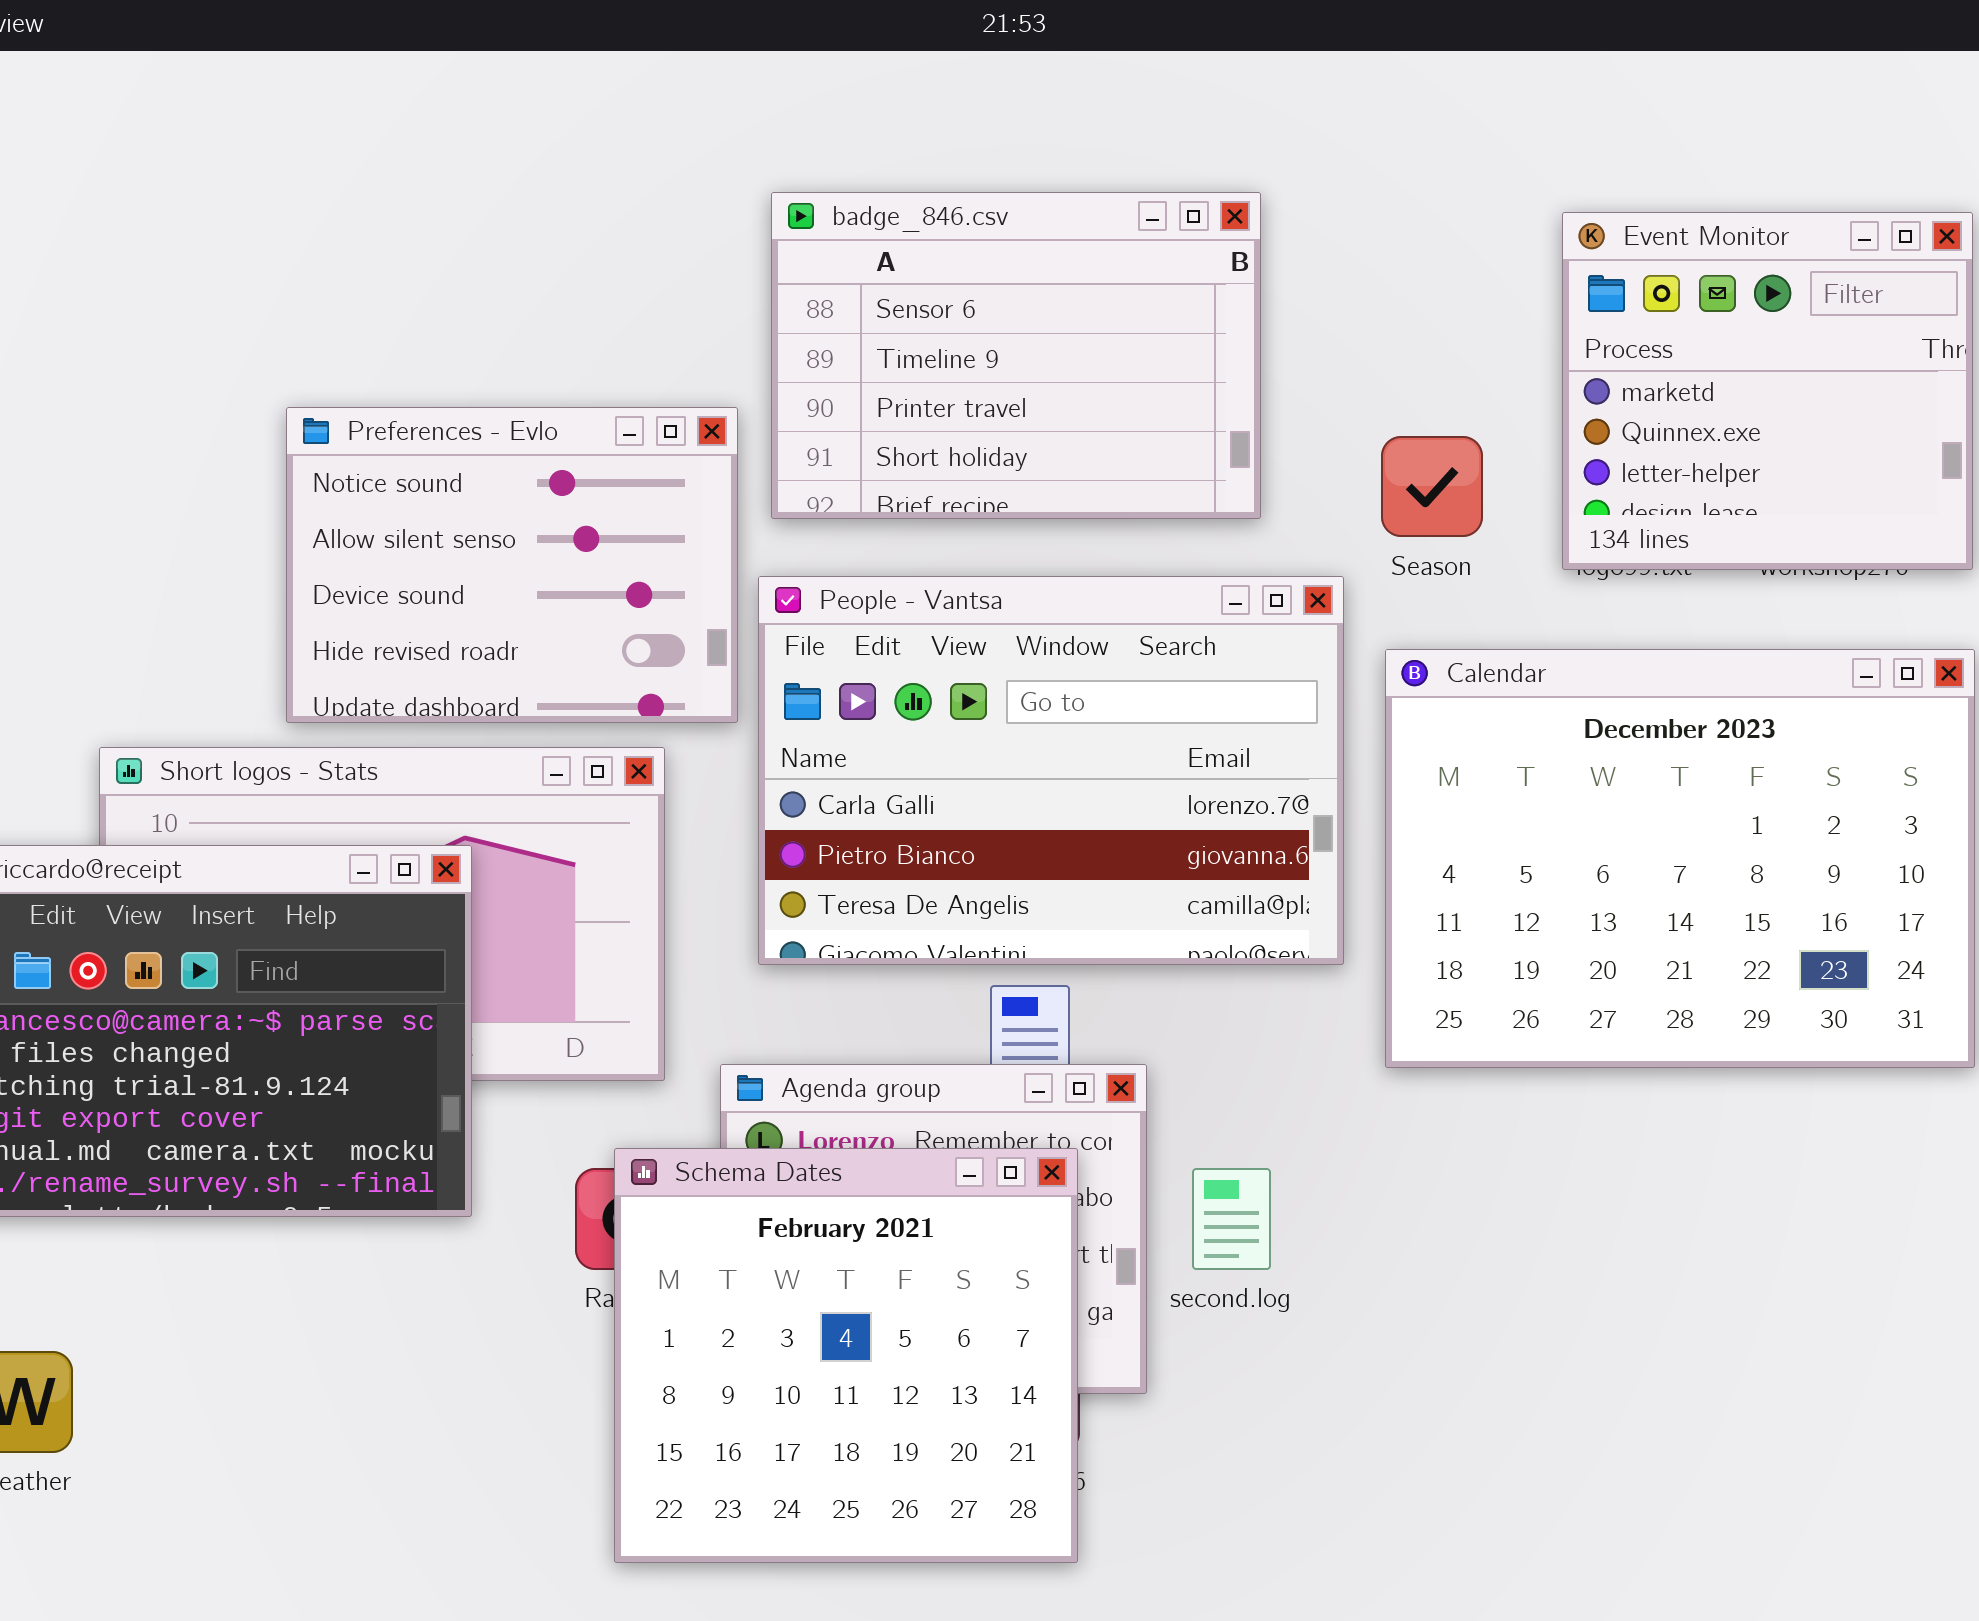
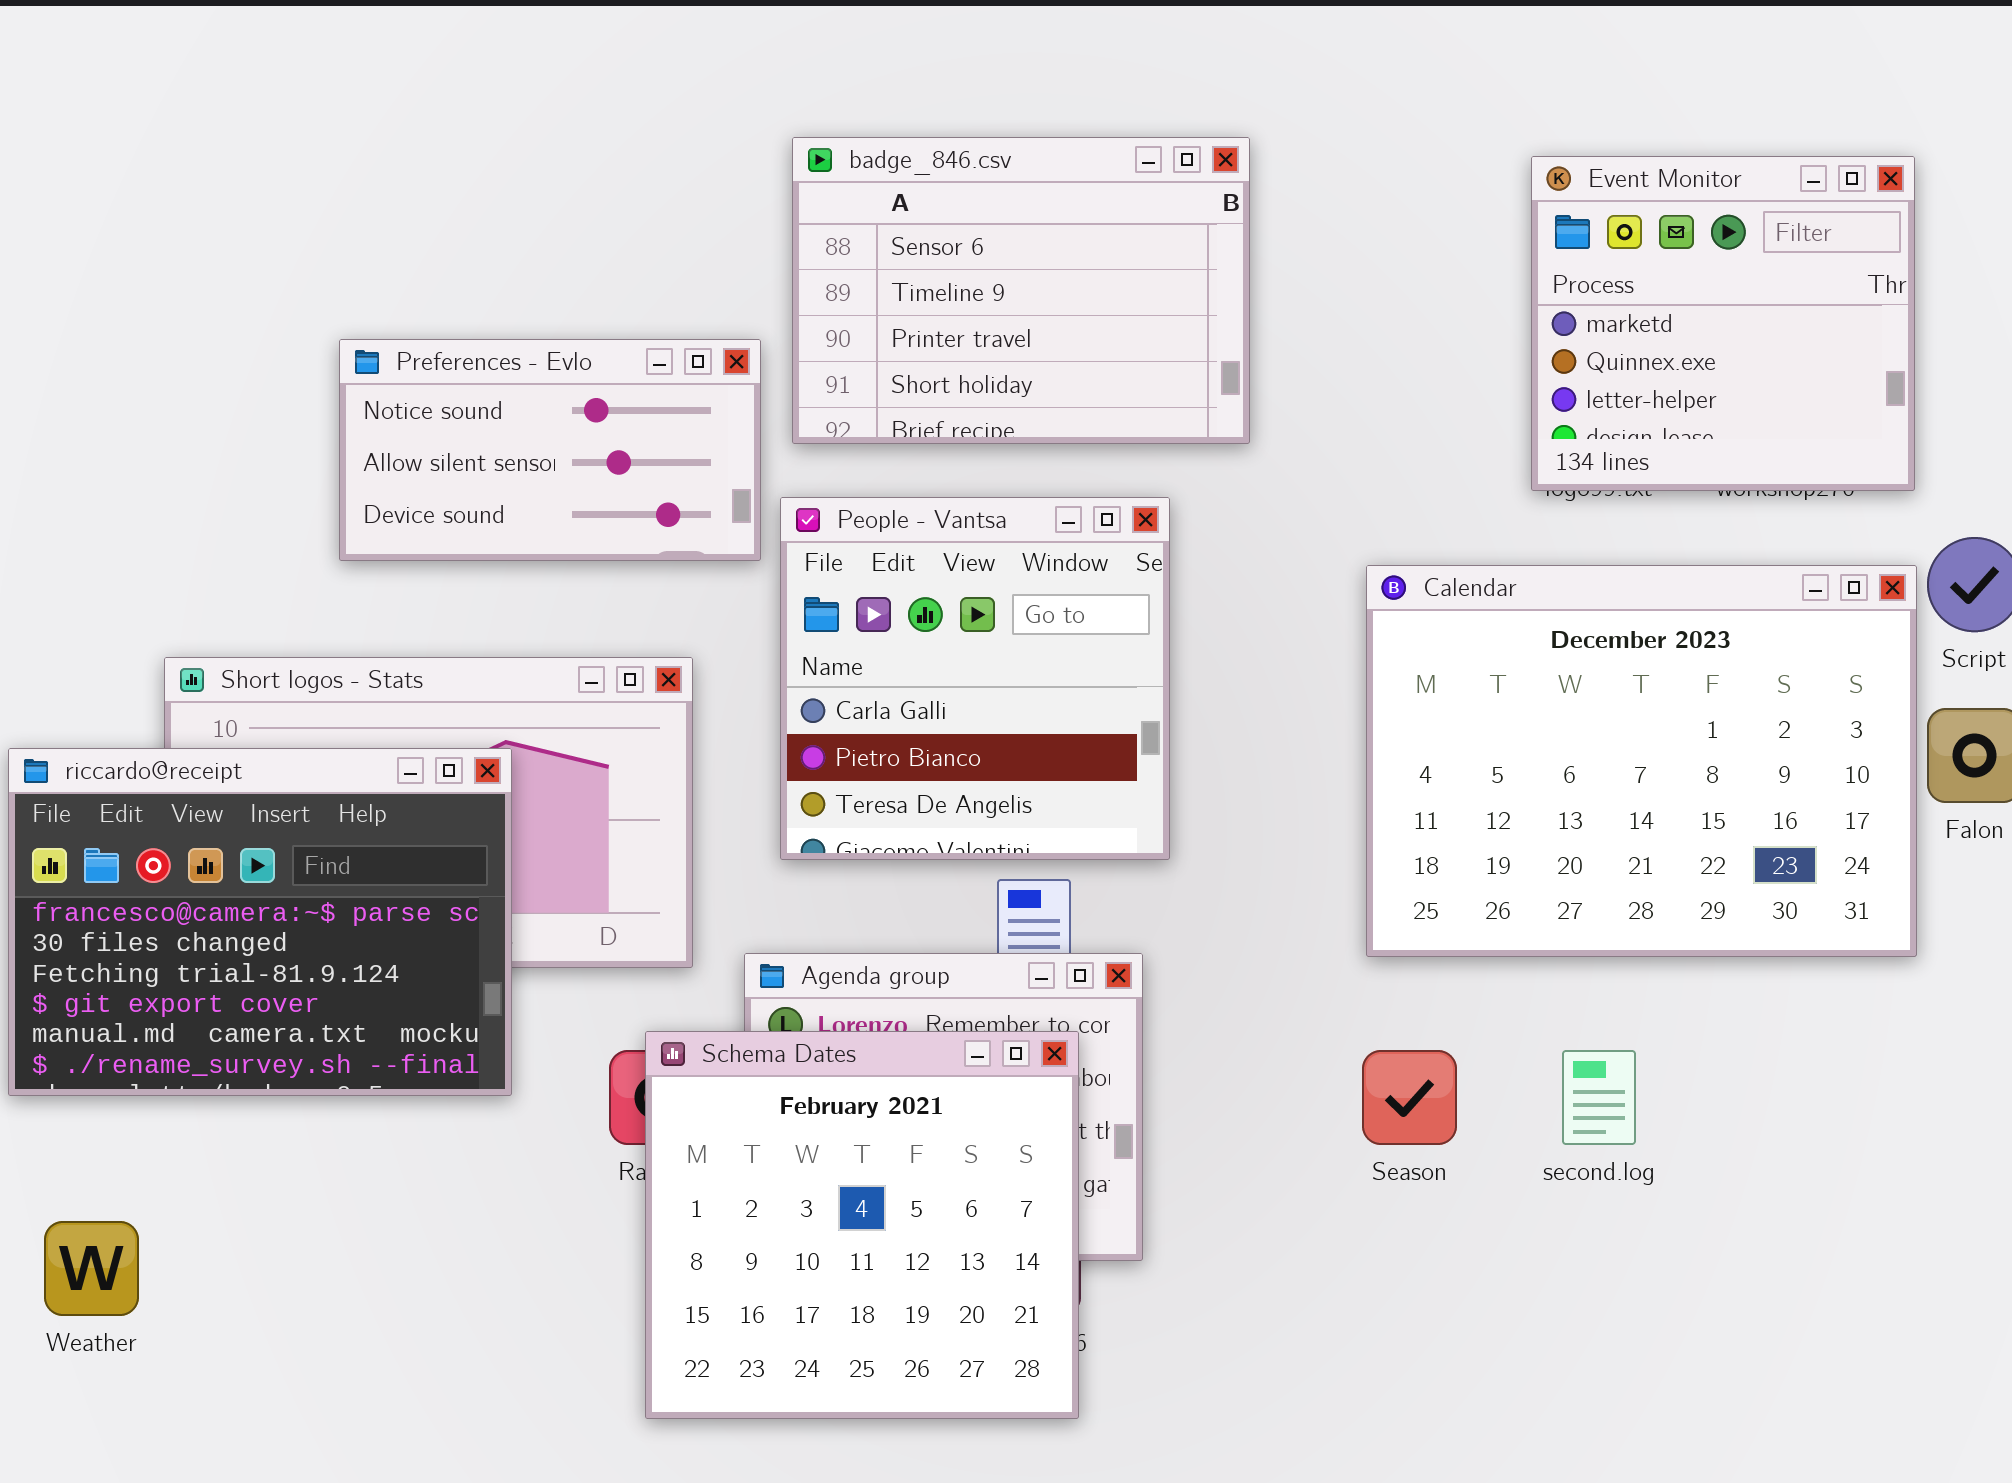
Preferences - Evlo: [286,407,738,723] -> [339,339,761,561], resized
Season: [1381,436,1483,537] -> [1362,1050,1457,1145], moved
People - Vantsa: [758,576,1344,965] -> [780,497,1170,860], resized
second.log: [1192,1168,1271,1270] -> [1562,1050,1636,1145], moved

